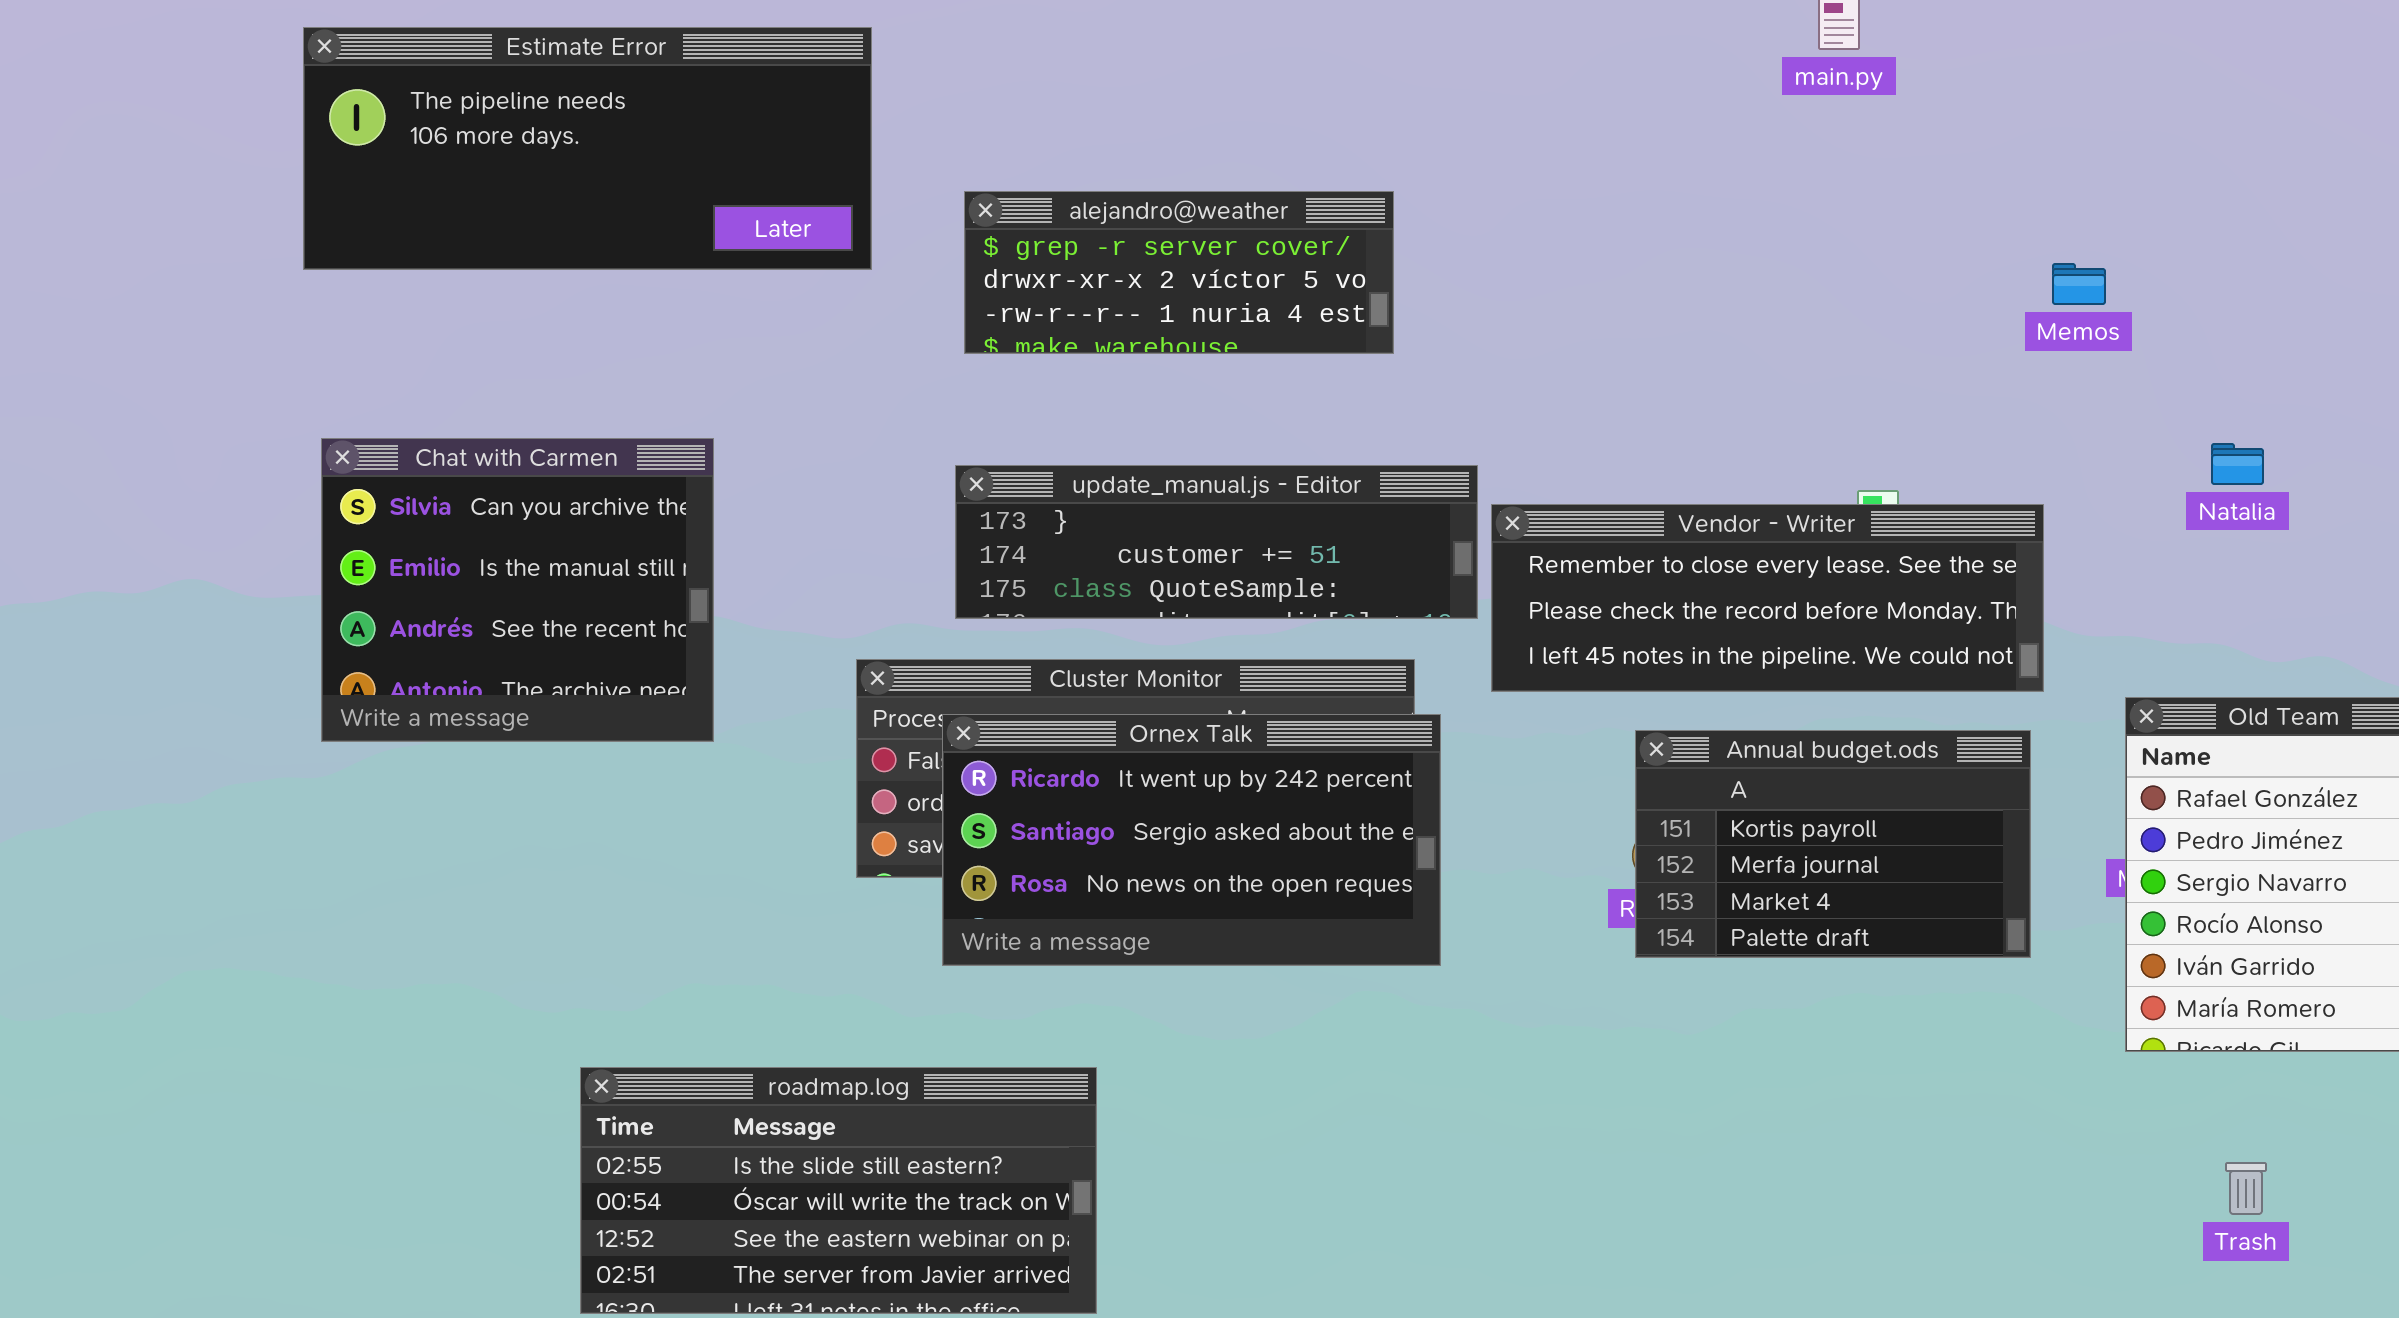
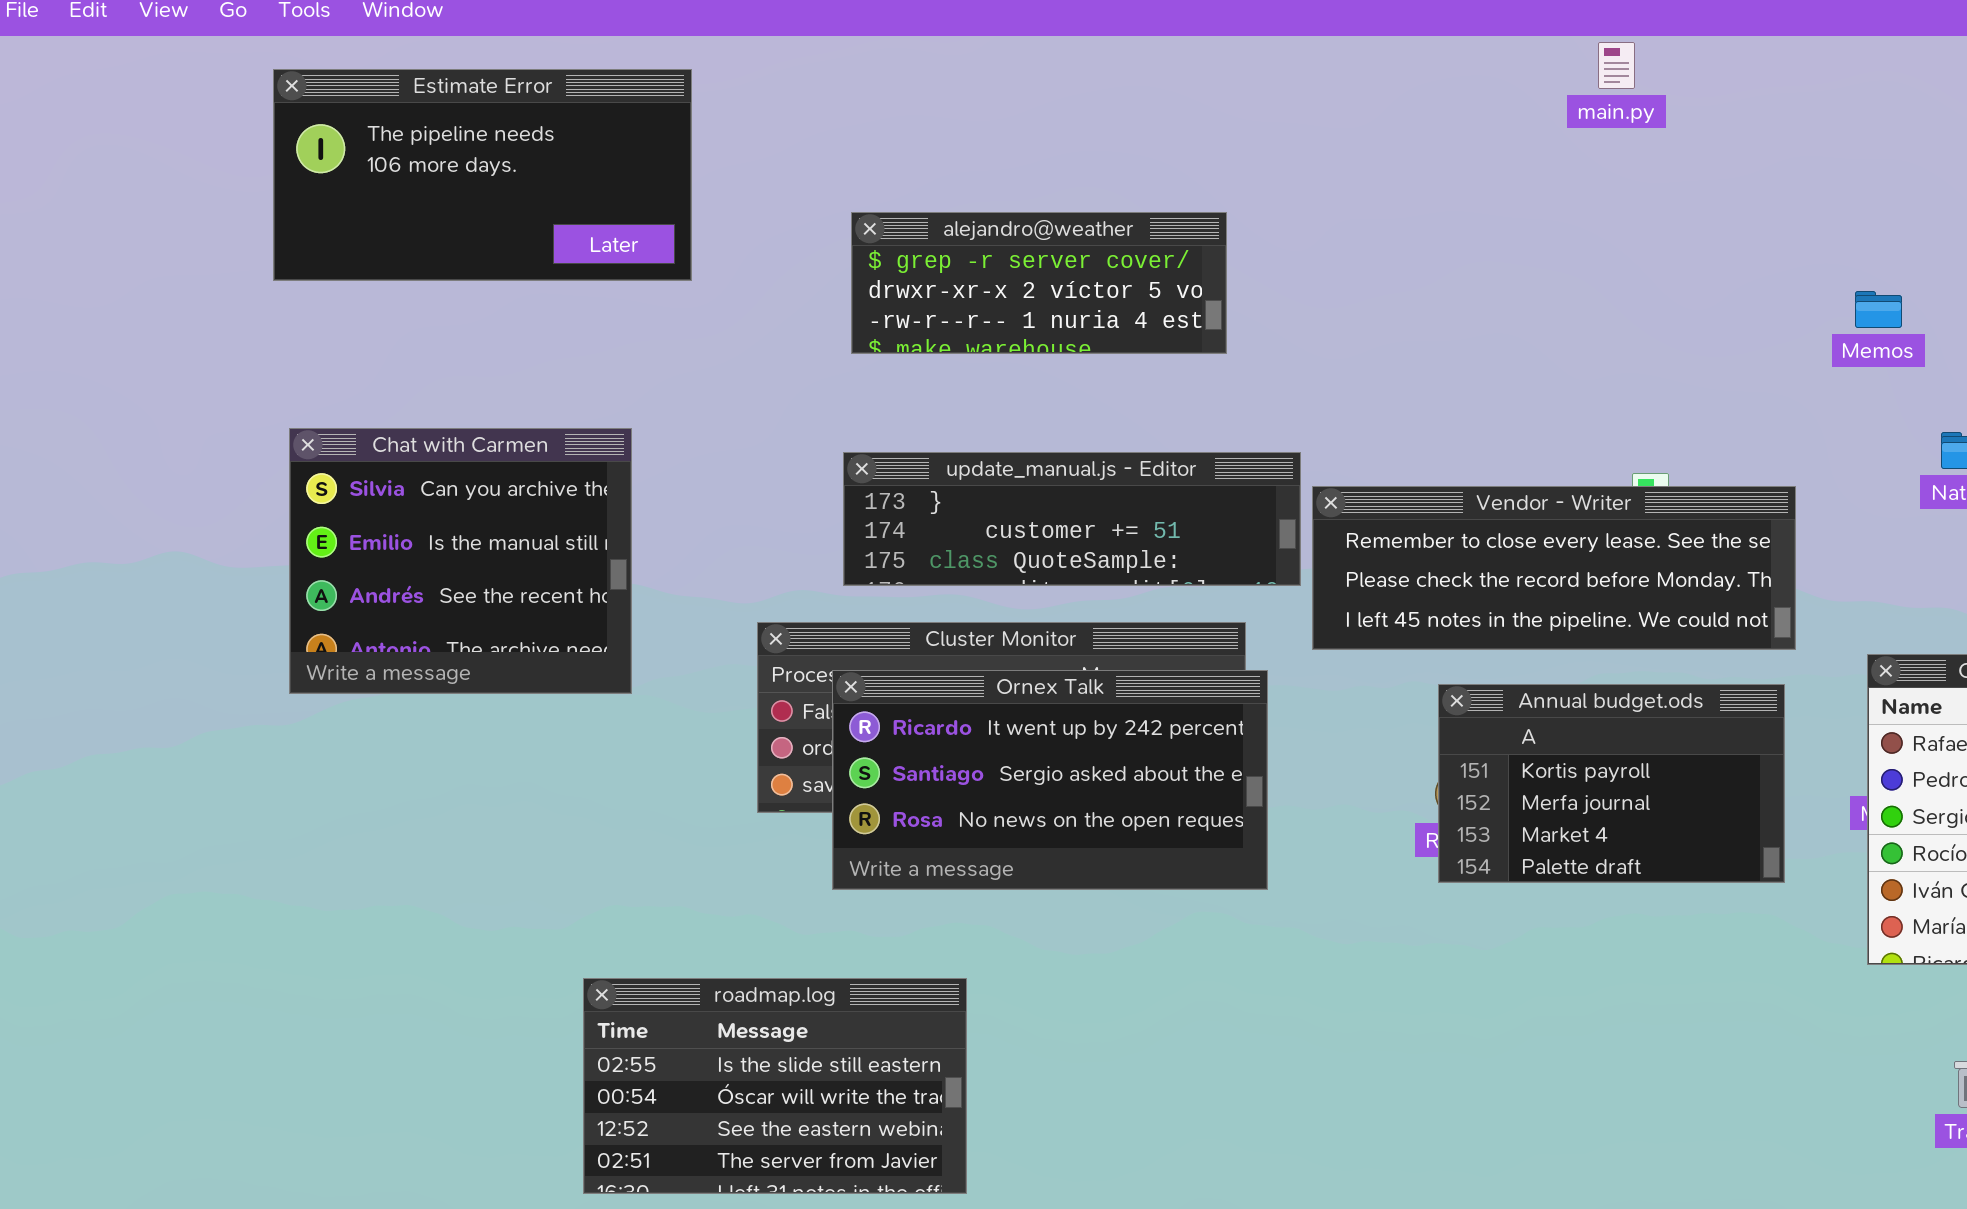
Estimate Error: [303,27,872,270] -> [273,69,692,281], resized
Memos: [2052,263,2106,305] -> [1855,291,1902,328], moved
roadmap.log: [580,1067,1097,1314] -> [583,978,967,1194], resized

